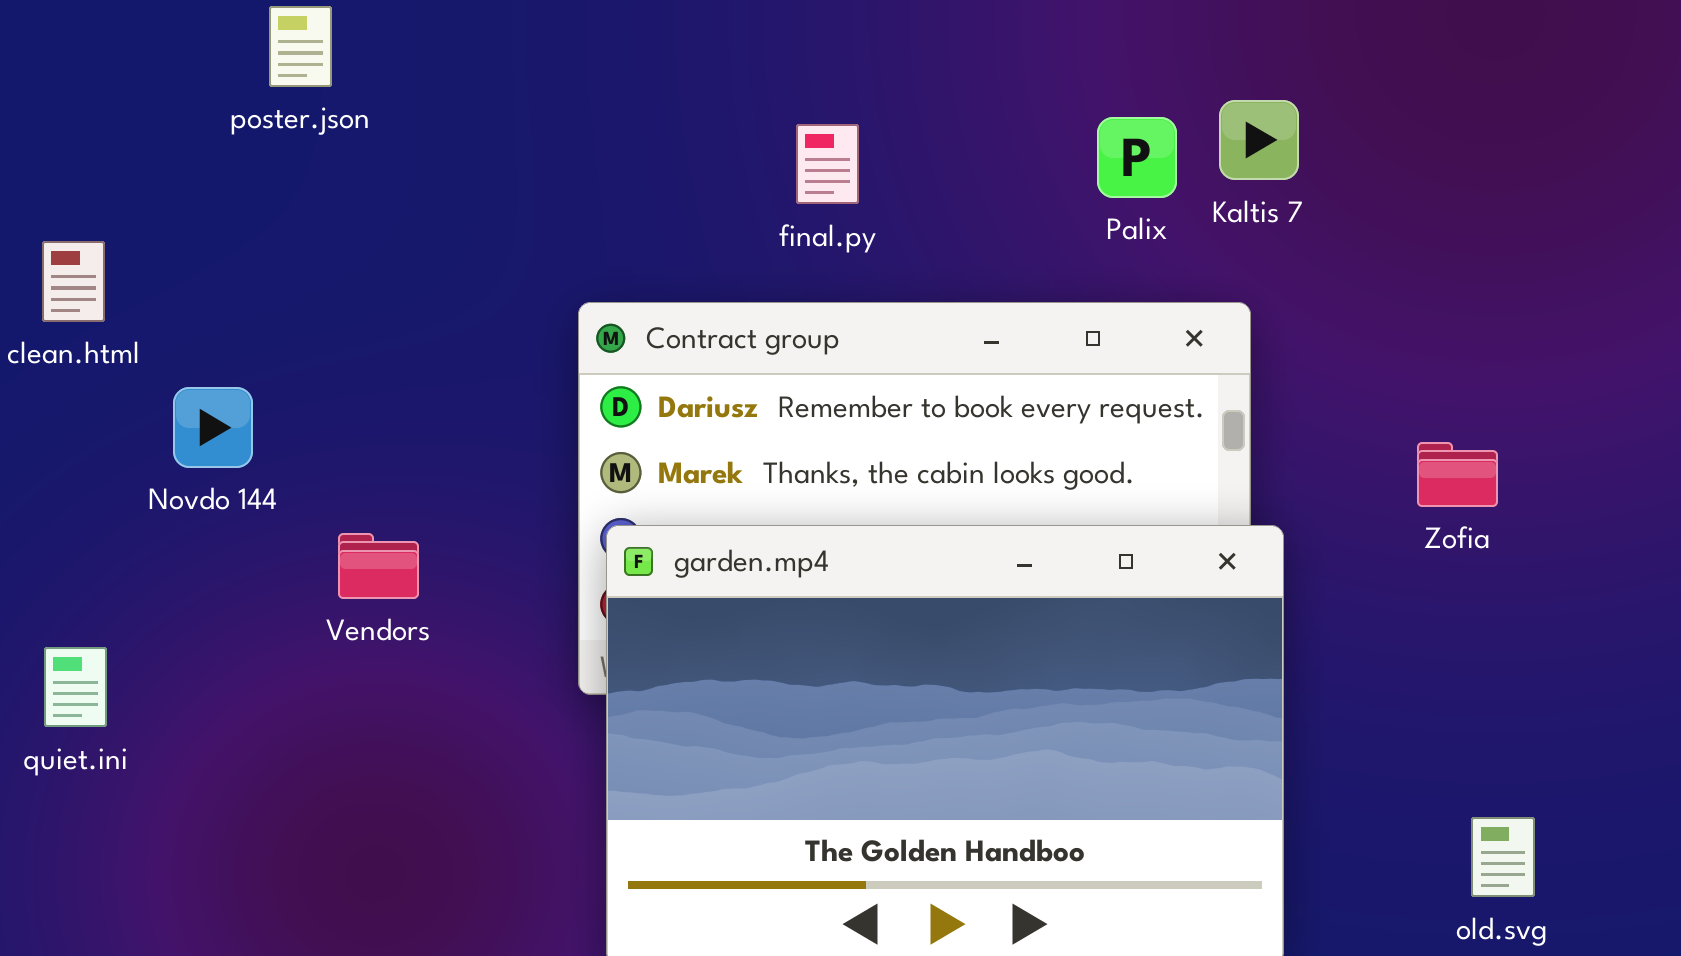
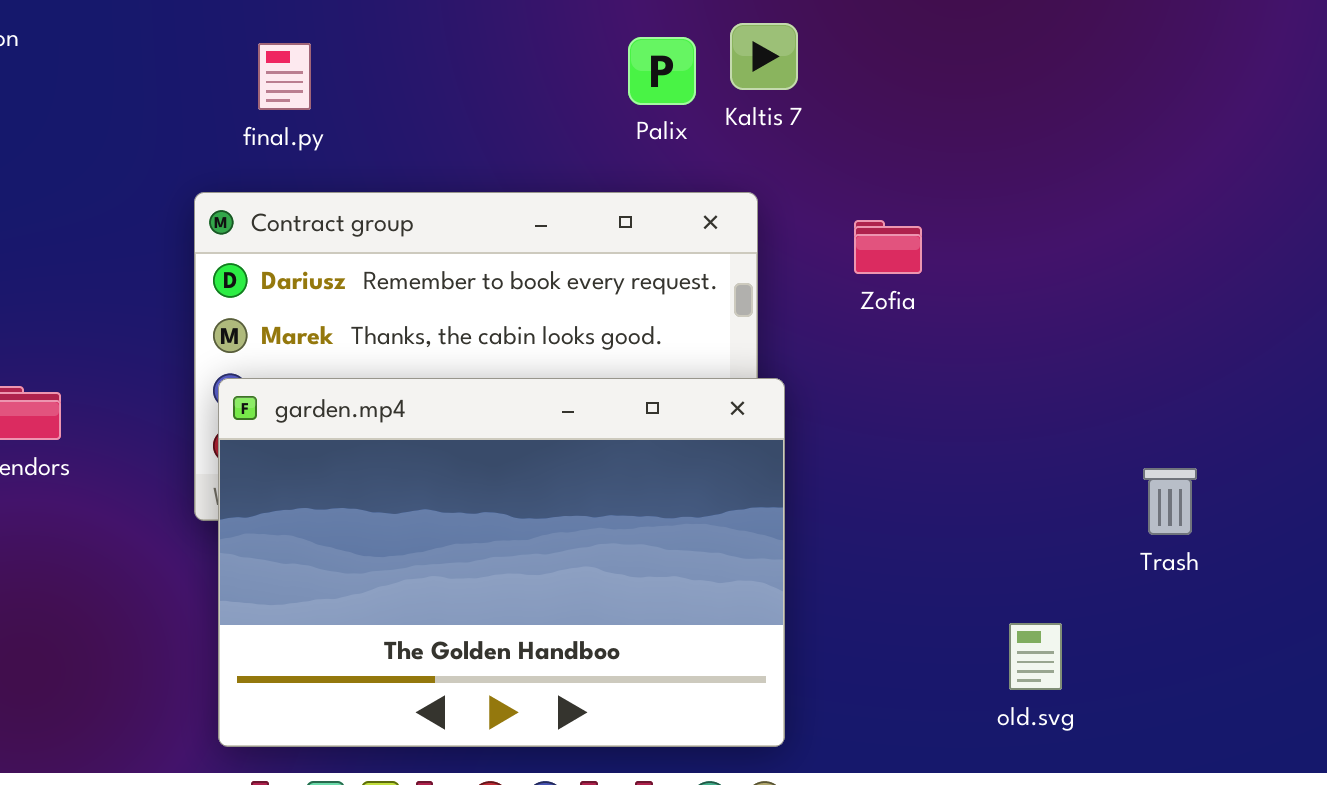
final.py: [796,124,859,204] -> [258,43,311,110], moved
Zofia: [1417,442,1498,507] -> [854,220,922,274], moved
old.svg: [1471,817,1535,897] -> [1009,623,1062,690], moved

